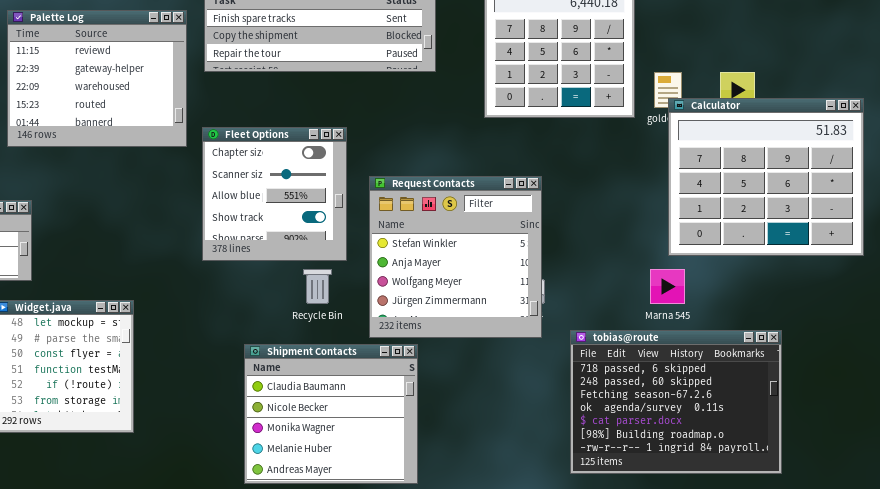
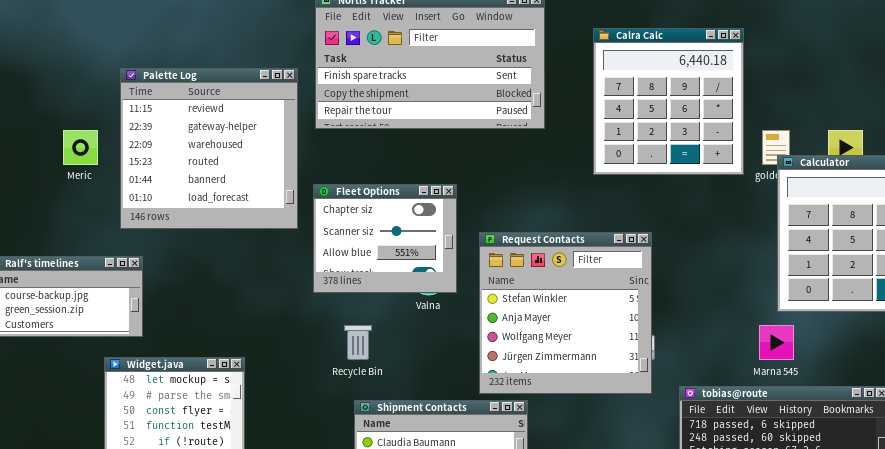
Palette Log: [7,10,187,147] -> [120,68,298,229], resized
Fleet Options: [202,127,347,261] -> [313,184,457,293], resized
Recycle Bin: [303,269,332,304] -> [344,325,372,360], moved

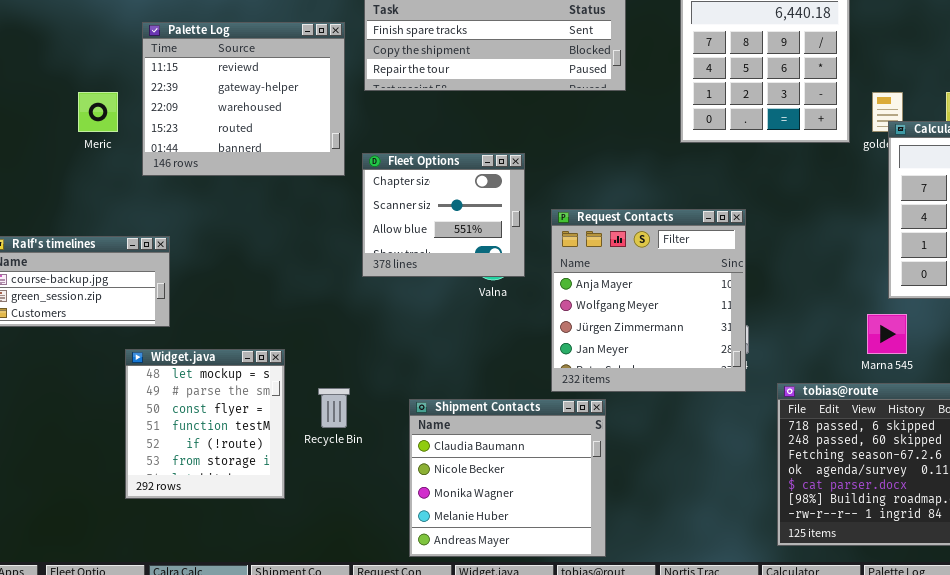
Palette Log: [120,68,298,229] -> [142,22,345,176], resized
Request Contacts: [479,232,652,394] -> [551,209,746,392], scrolled down 1 row
Recycle Bin: [344,325,372,360] -> [318,388,350,428], moved

